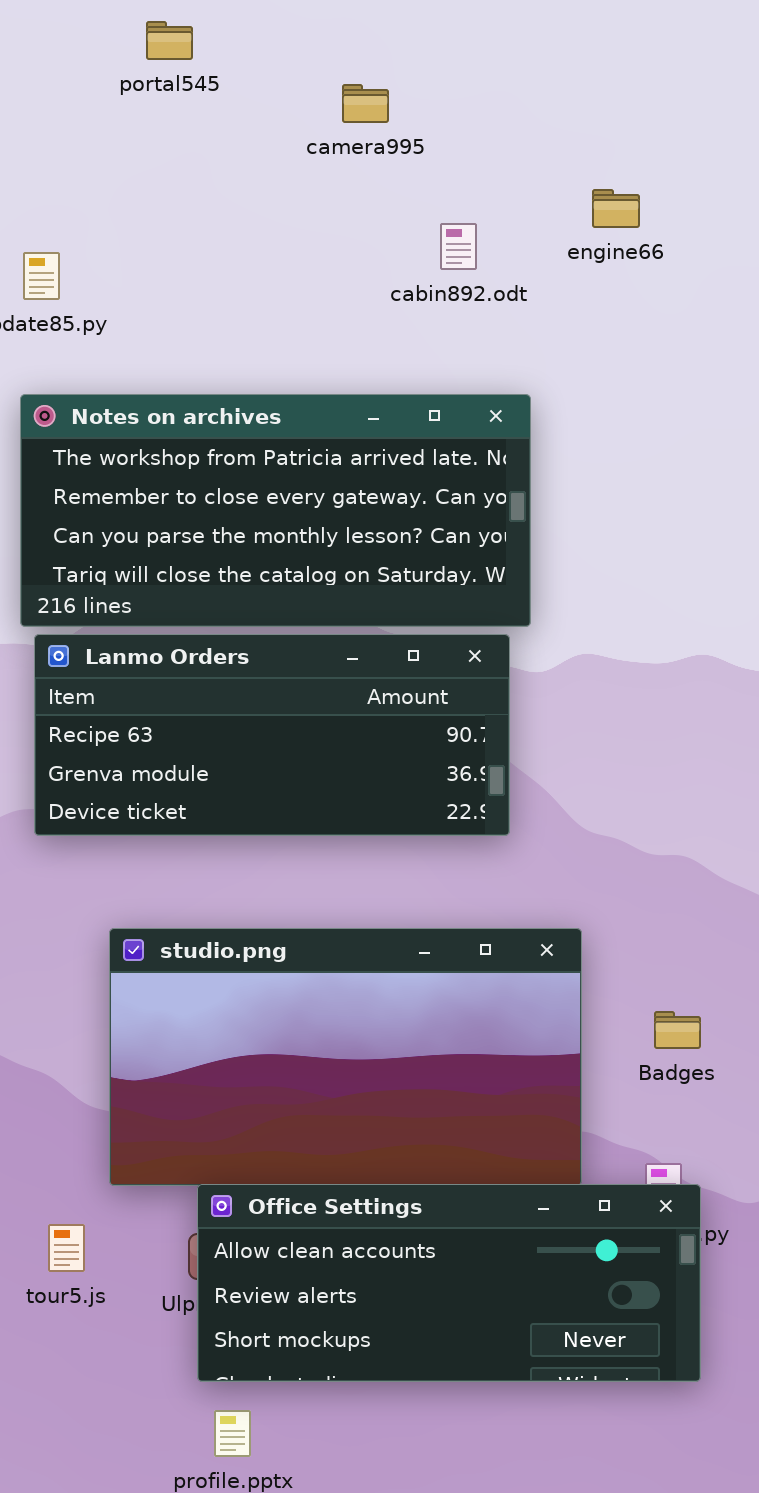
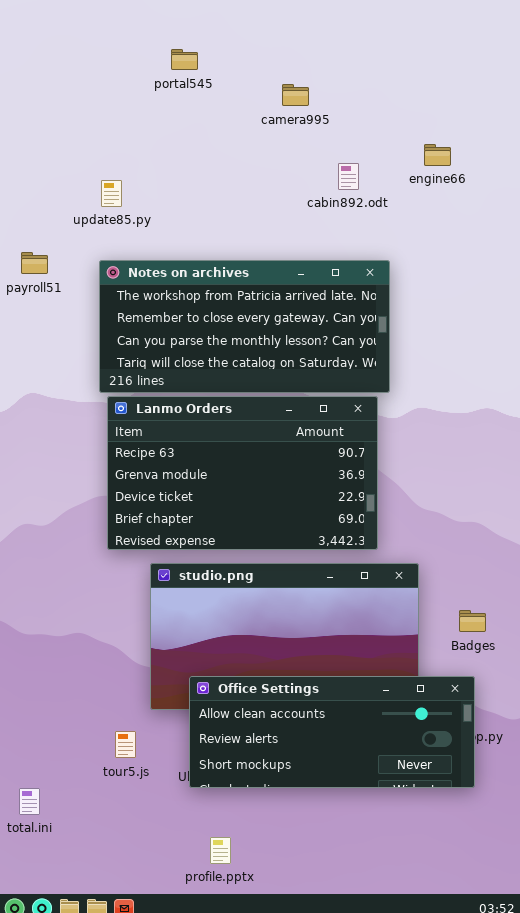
Lanmo Orders: [34,634,510,836] -> [107,396,378,550], resized
Office Settings: [197,1184,701,1382] -> [189,676,475,788], moved

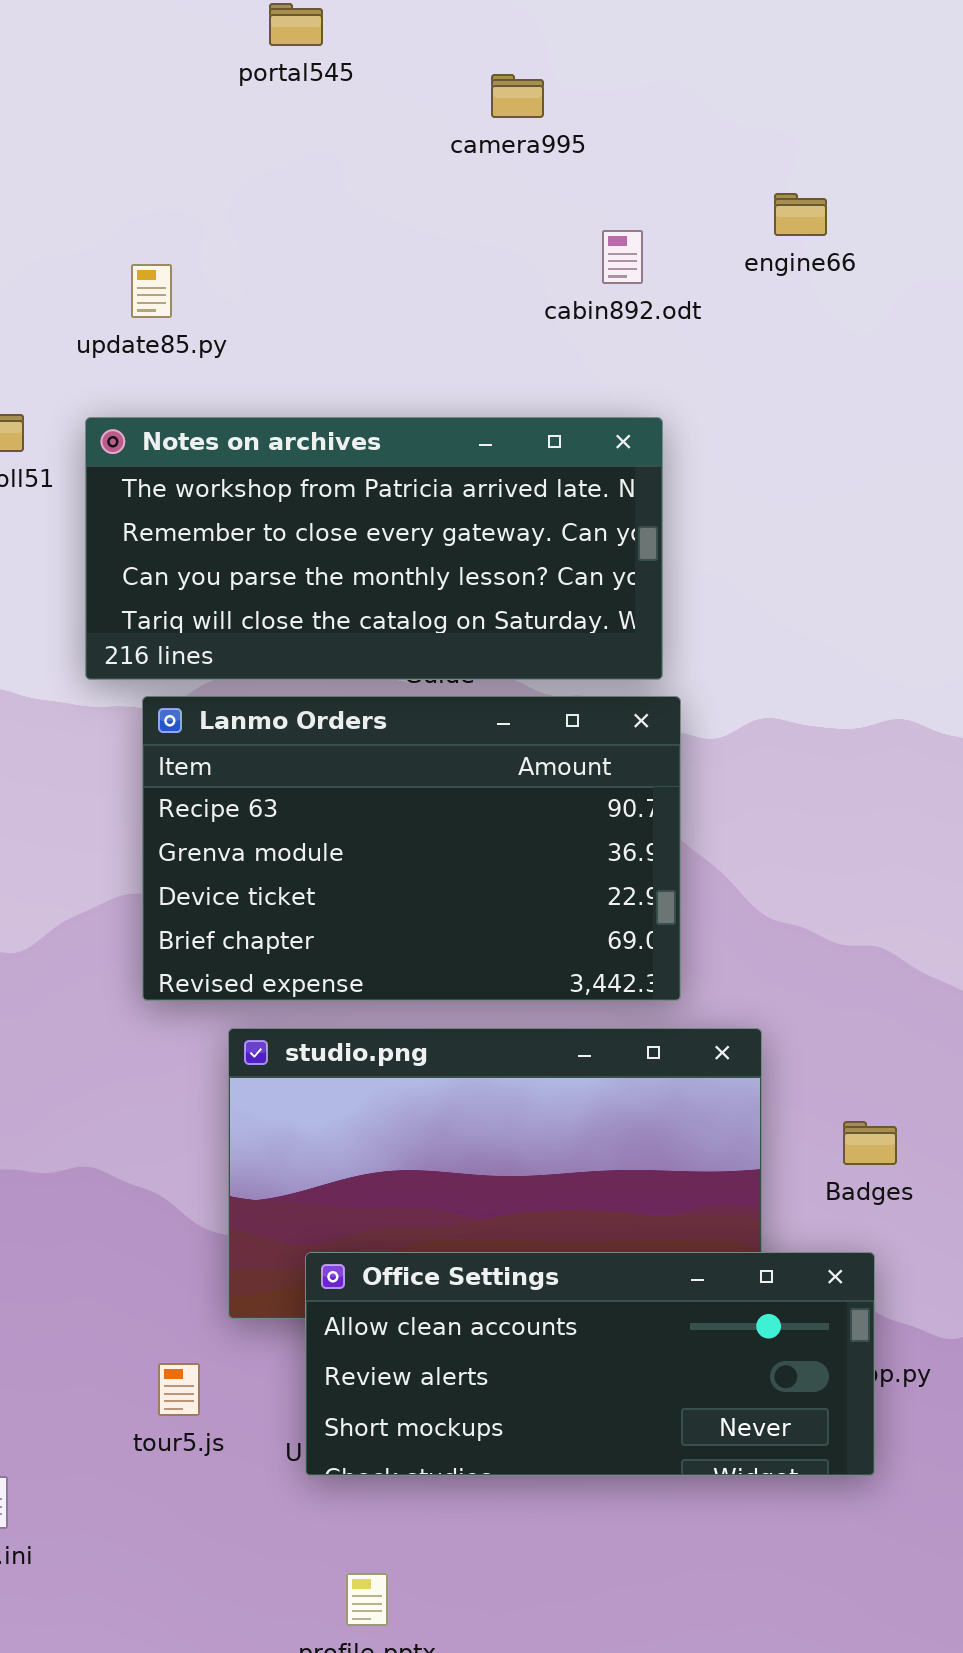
Notes on archives: [99,260,390,393] -> [85,417,663,680], moved

